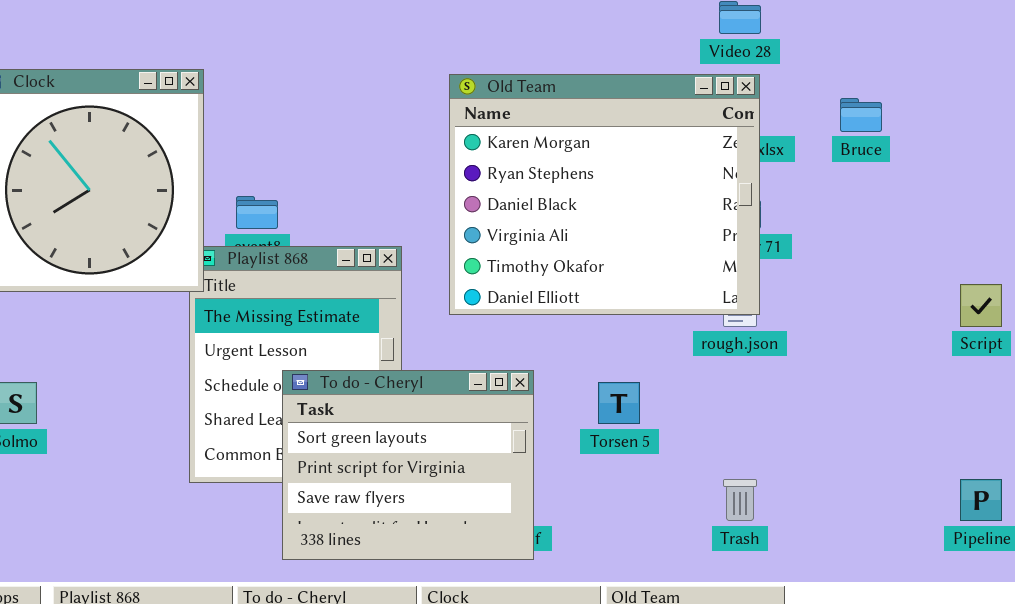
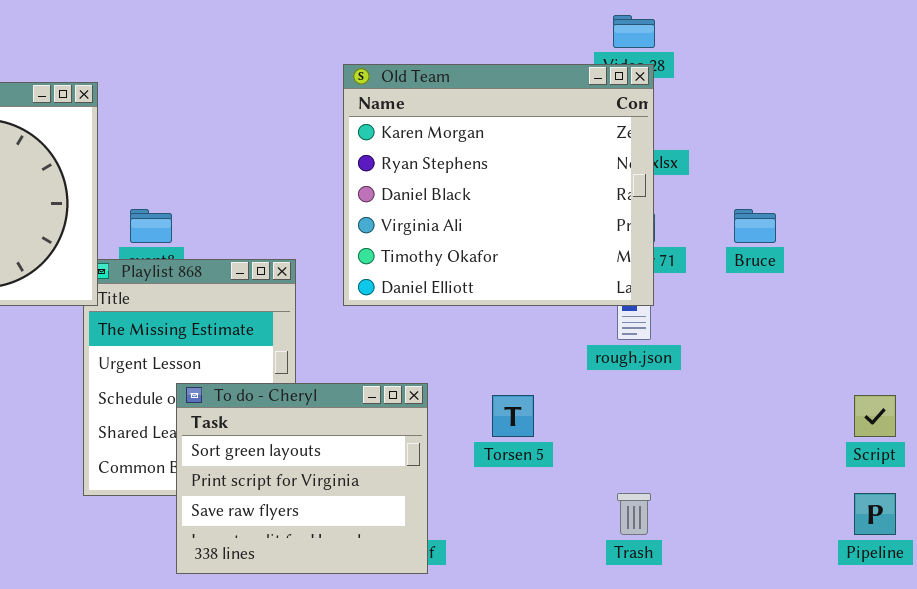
Old Team: [449,74,760,315] -> [343,64,654,306], moved
Bruce: [840,98,882,132] -> [734,209,776,243], moved
Script: [960,284,1002,327] -> [854,395,896,437], moved

